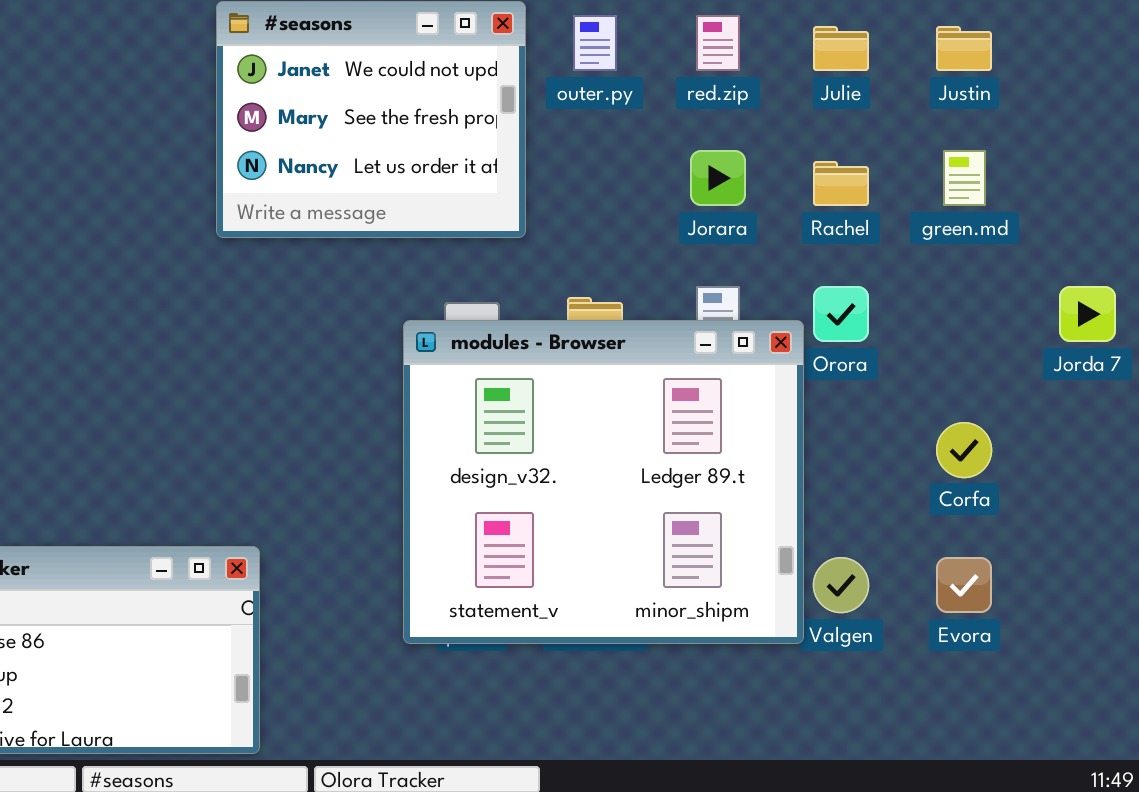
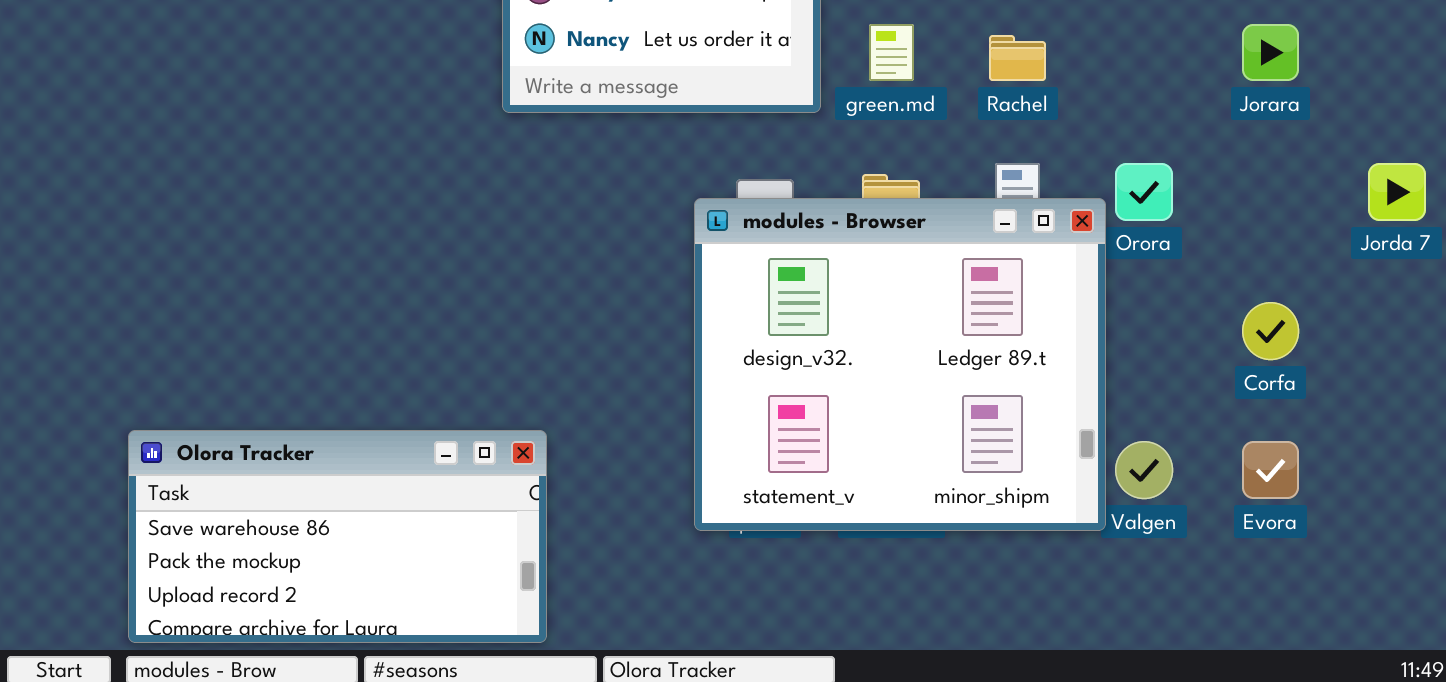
Jorara: [690,150,746,206] -> [1242,24,1299,81], moved
green.md: [943,150,986,206] -> [869,24,914,81], moved
Rachel: [813,161,869,206] -> [989,35,1046,81], moved

